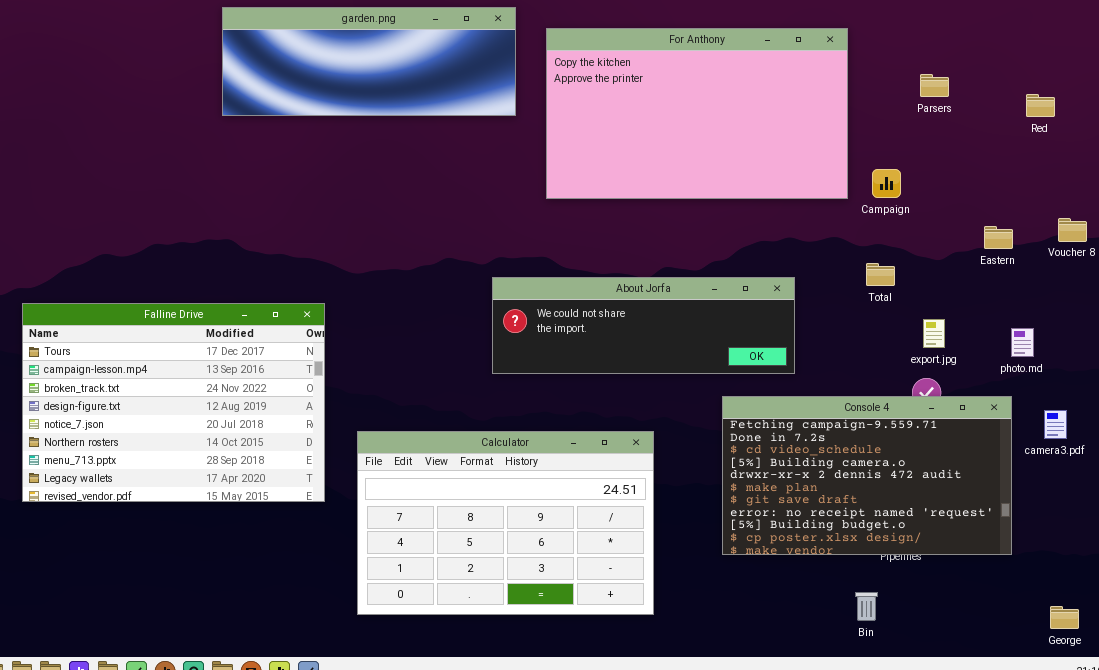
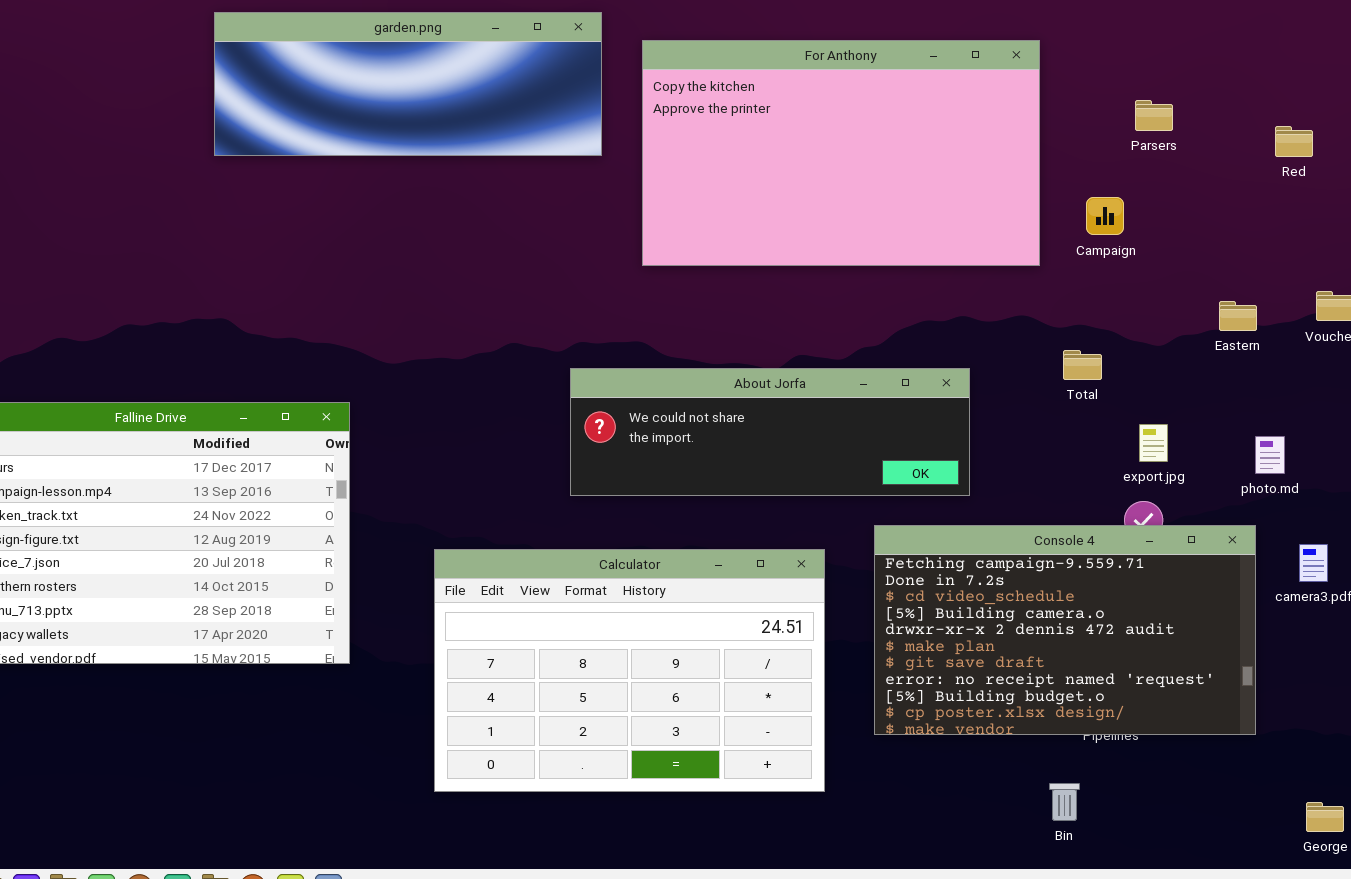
Campaign: [872,169,901,198] -> [1086,197,1124,235], moved
Calculator: [357,431,654,615] -> [434,549,825,792], moved

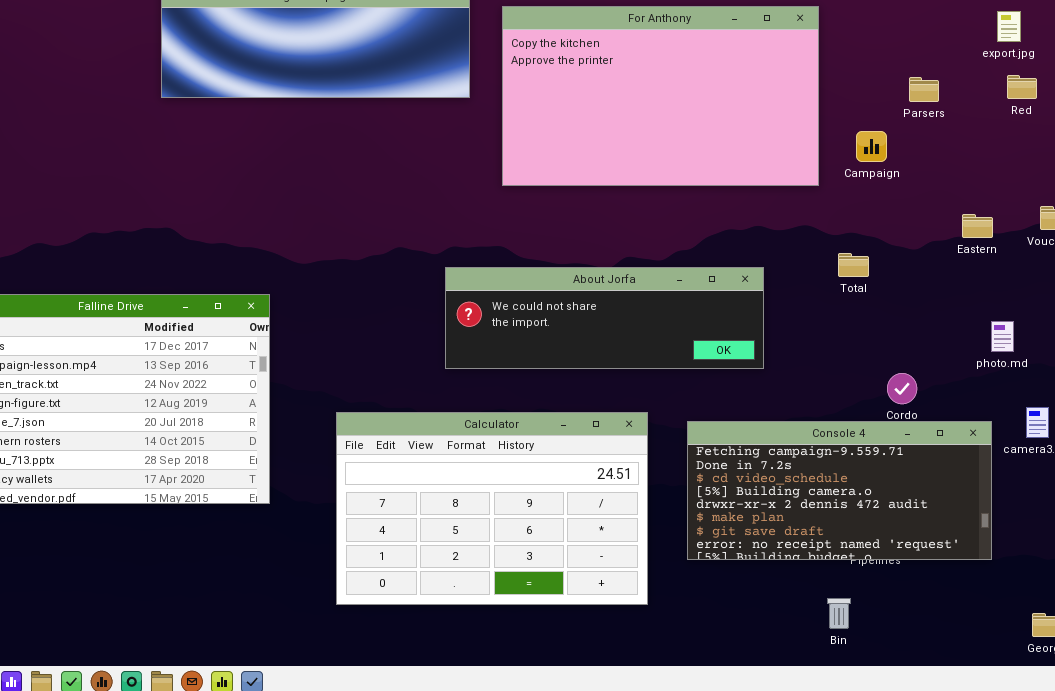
Parsers: [1135,100,1173,131] -> [909,77,939,102], moved
export.jpg: [1139,424,1168,462] -> [997,11,1021,42], moved
Console 4: [874,525,1256,735] -> [687,421,992,560], resized

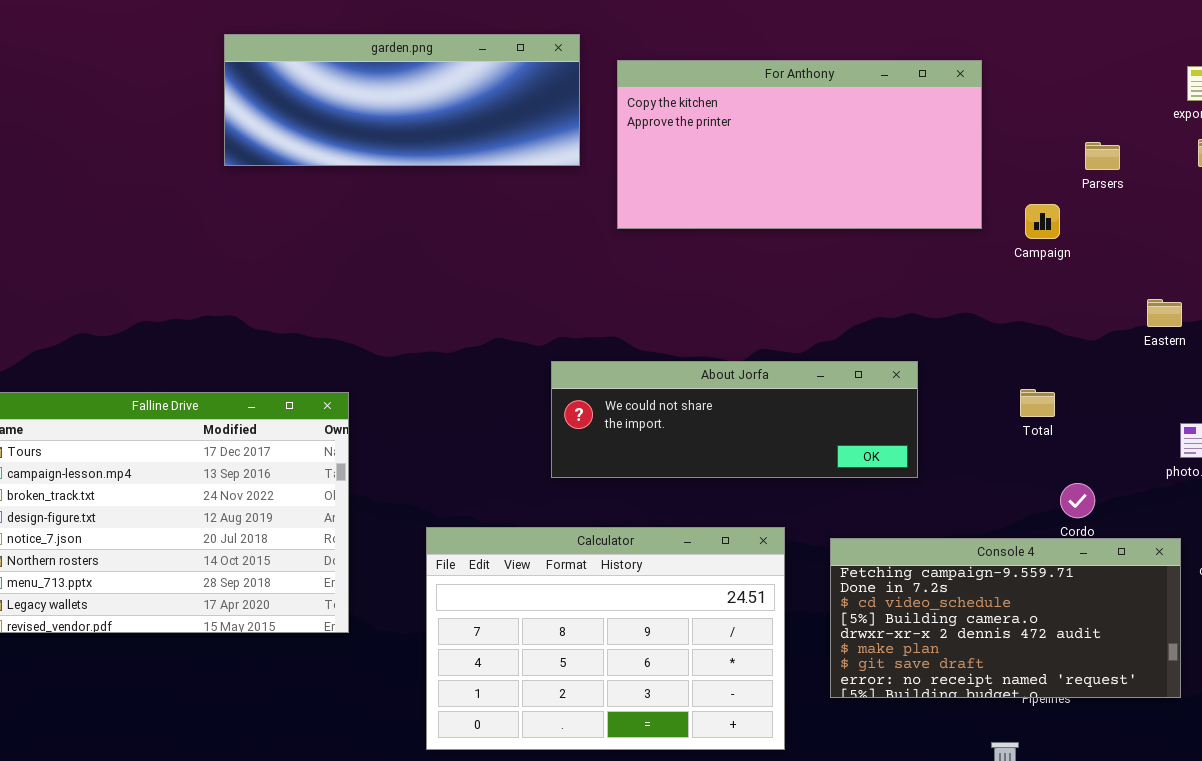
For Anthony: [502,6,819,186] -> [617,60,982,229], resized
Total: [838,253,869,277] -> [1020,389,1055,417], moved

